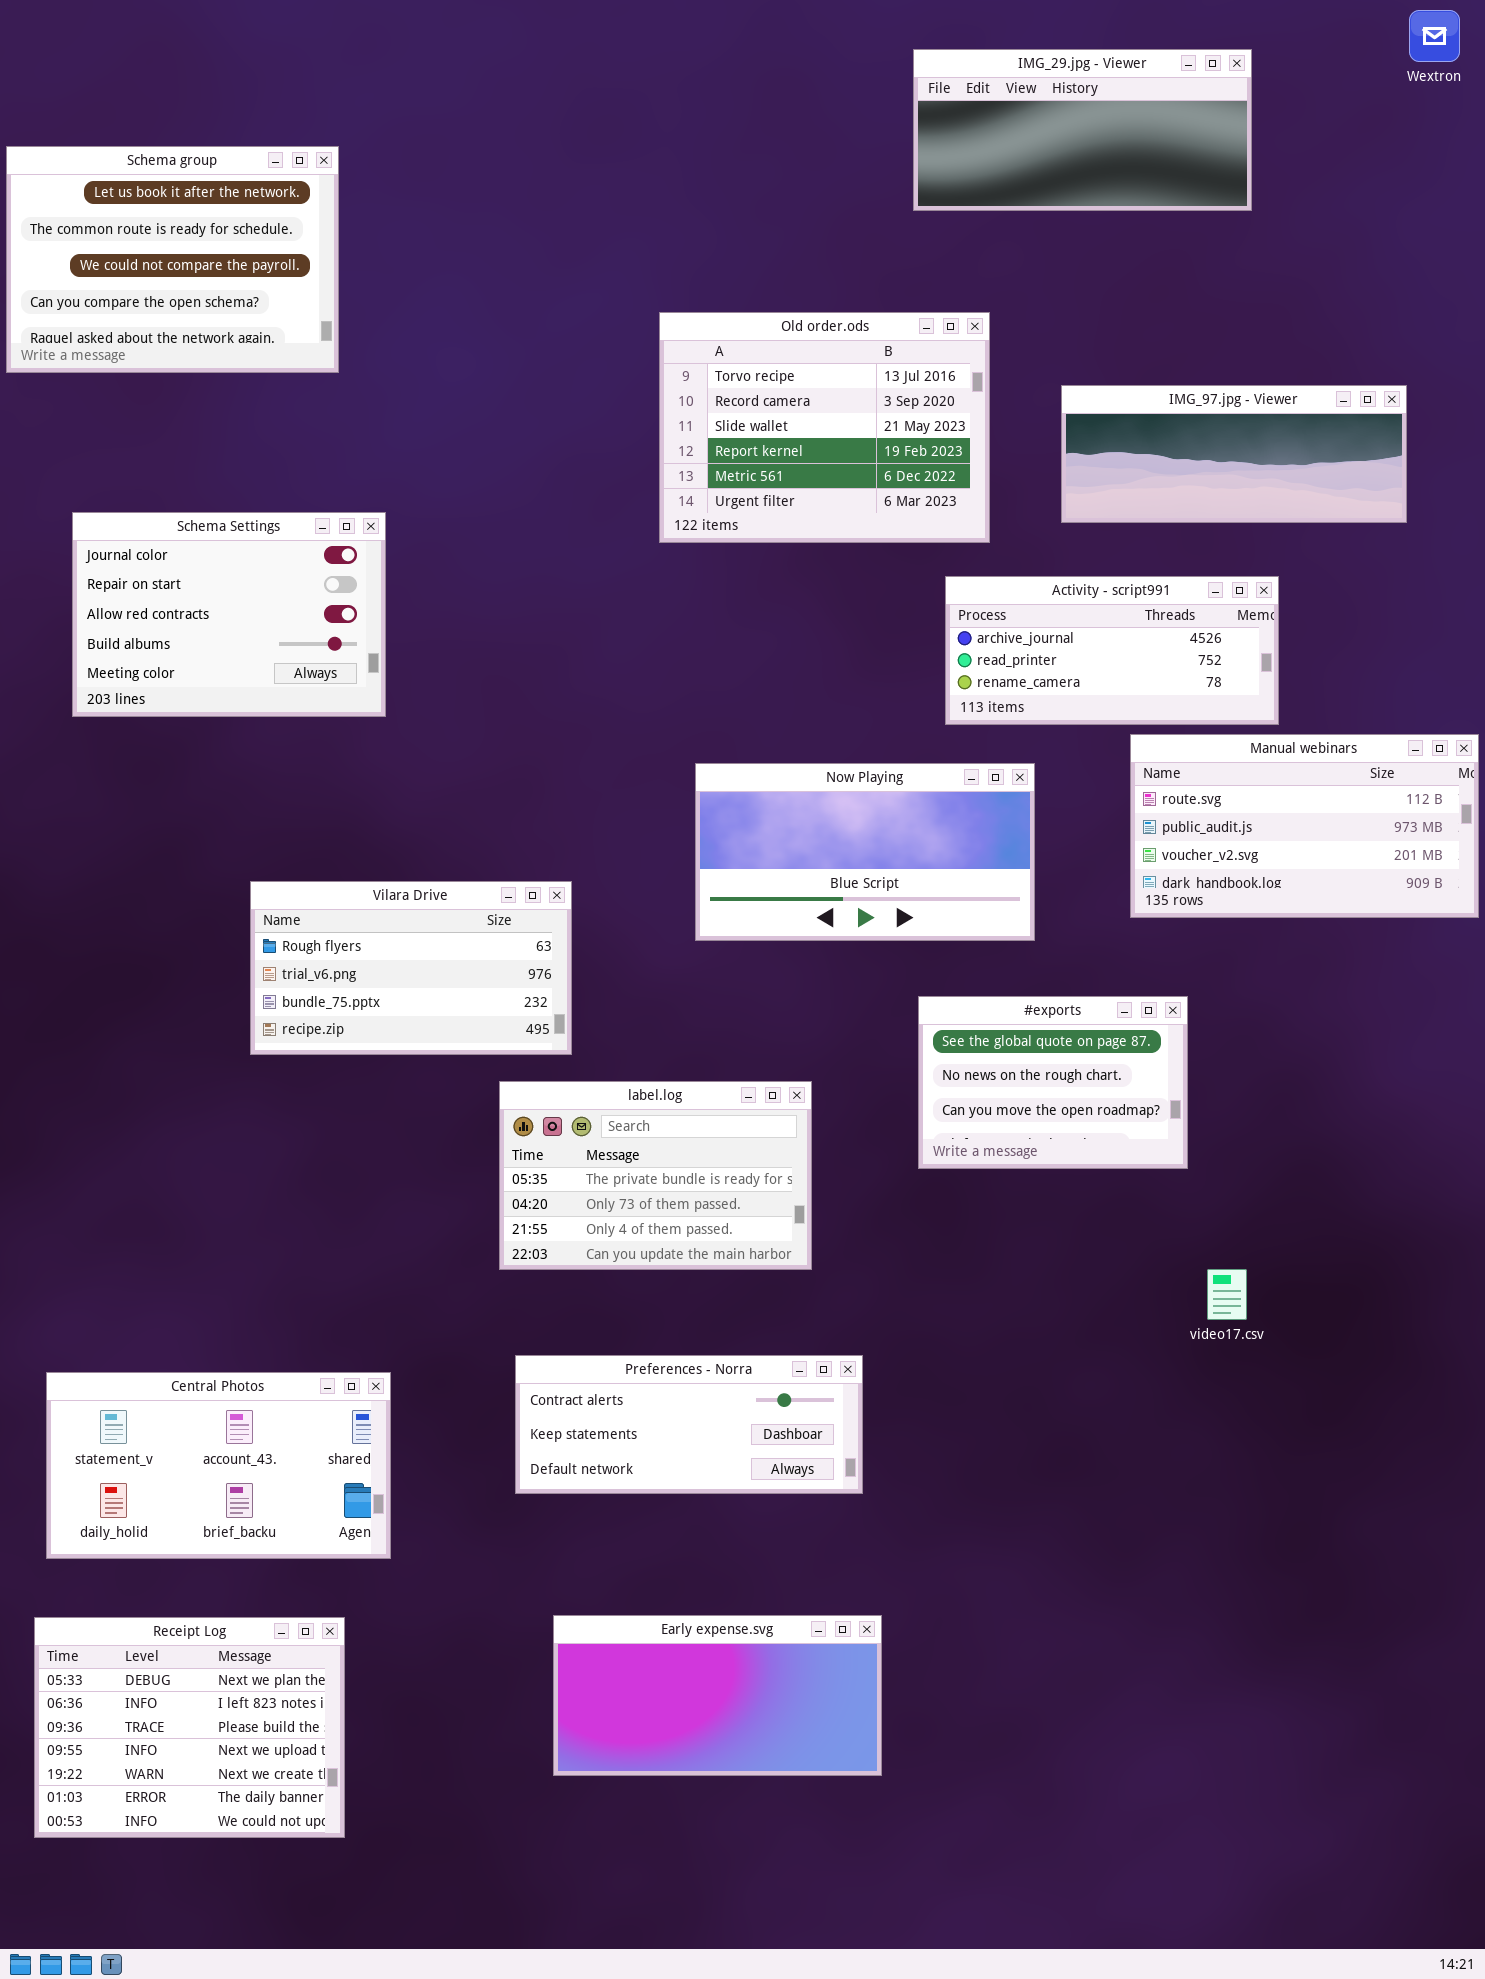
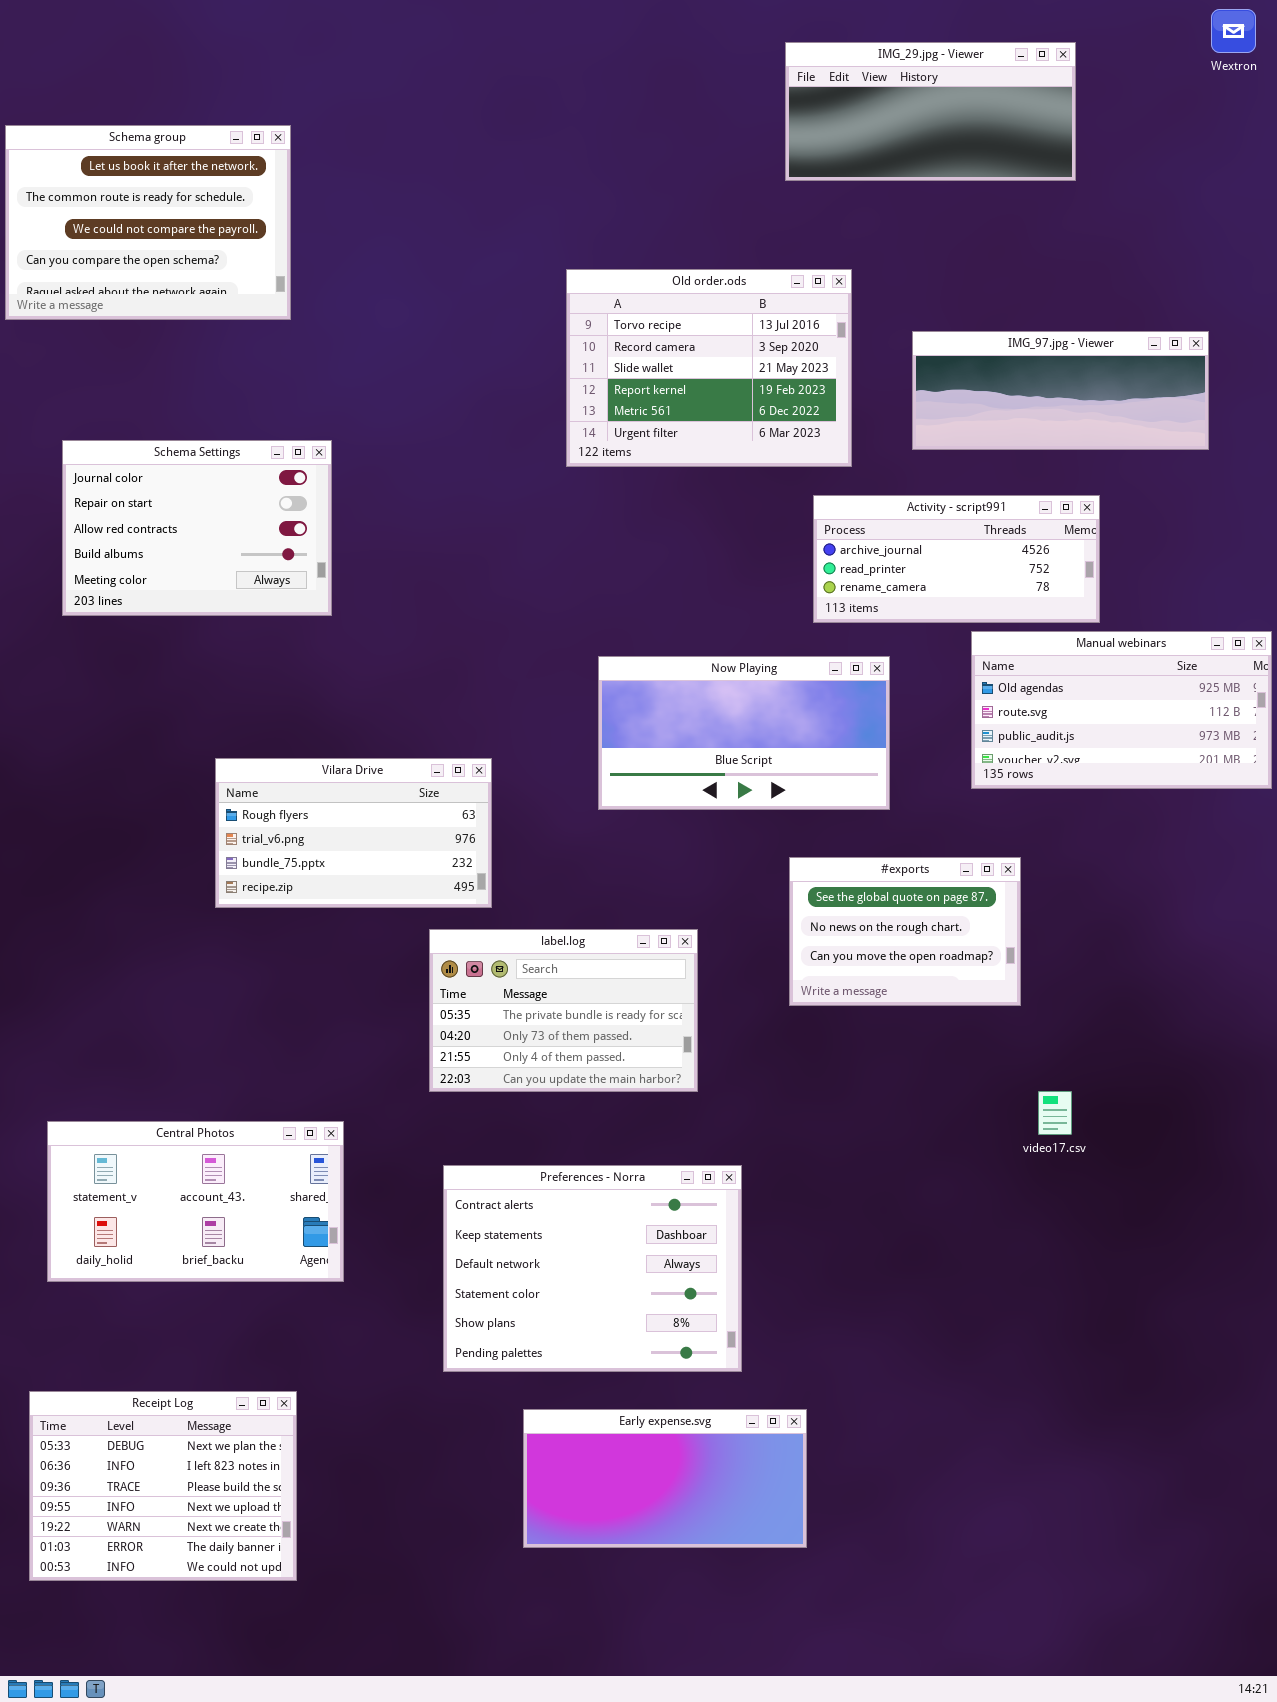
Manual webinars: [1130,734,1479,918] -> [971,631,1272,789], scrolled up 1 row
Preferences - Norra: [515,1355,863,1494] -> [443,1165,742,1372], resized
Central Photos: [46,1372,391,1559] -> [47,1121,344,1282], moved
Early expense.svg: [553,1615,882,1776] -> [523,1409,807,1548], moved

